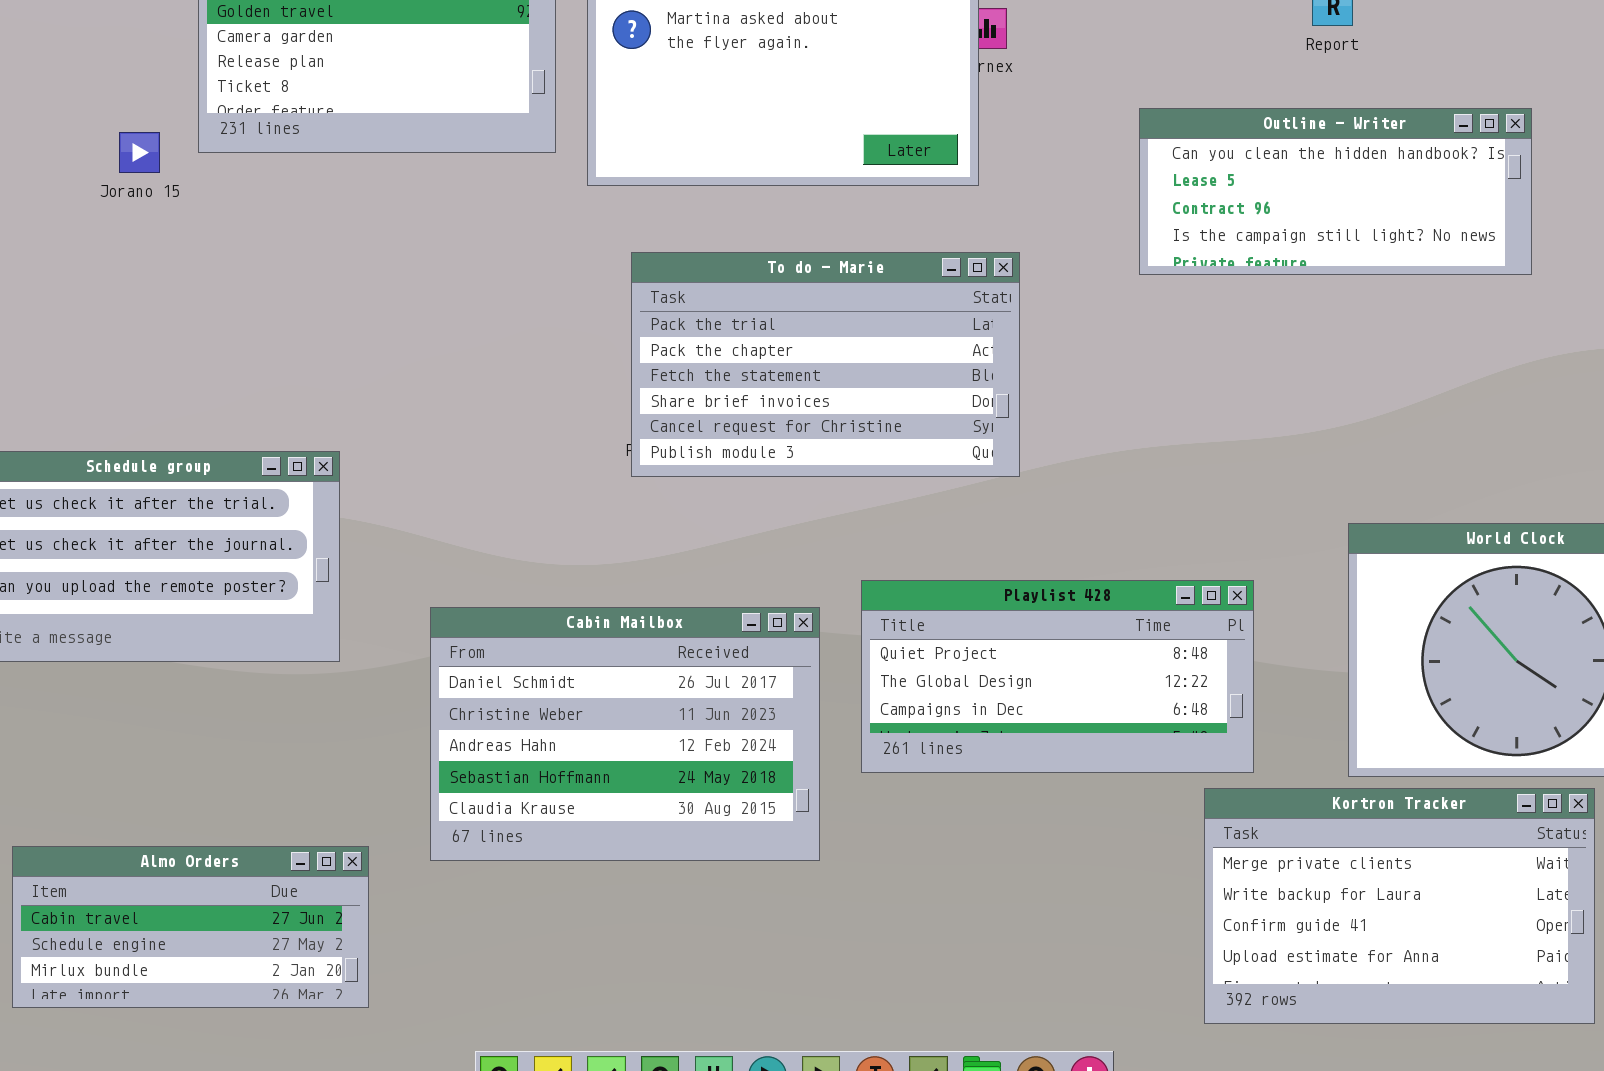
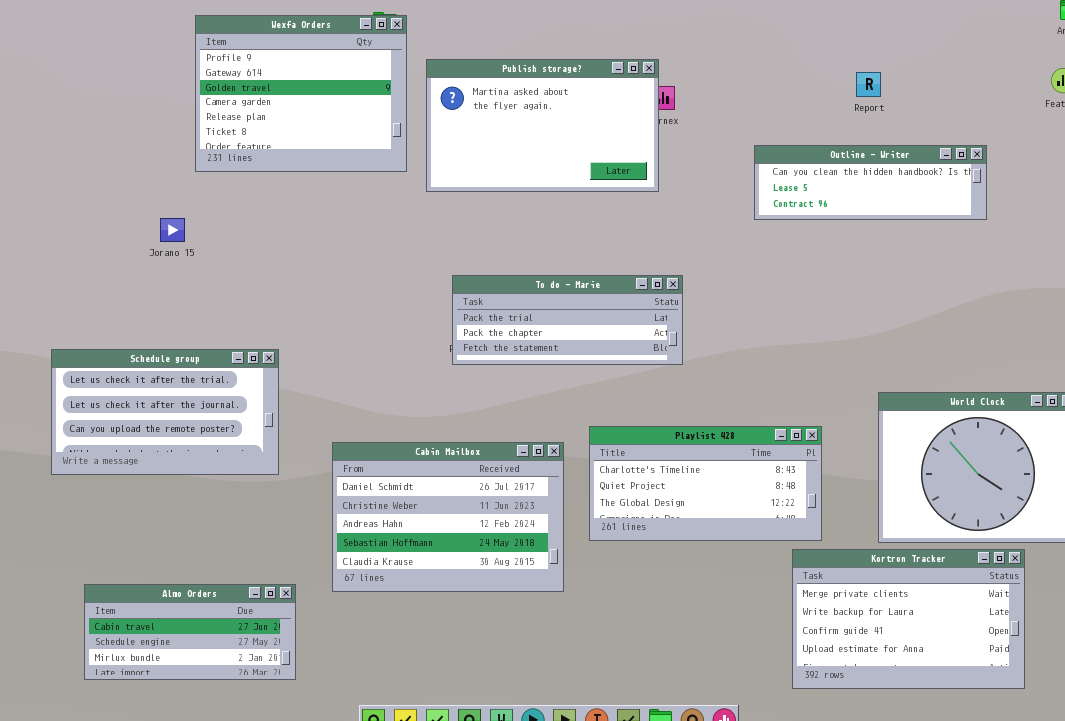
Outline - Writer: [1139,108,1532,275] -> [754,145,987,220], resized
Jorano 15: [119,132,160,173] -> [160,218,185,242], moved
To do - Marie: [631,252,1020,477] -> [452,275,683,365], resized
Playlist 428: [861,580,1254,773] -> [589,426,822,541], scrolled up 1 row

